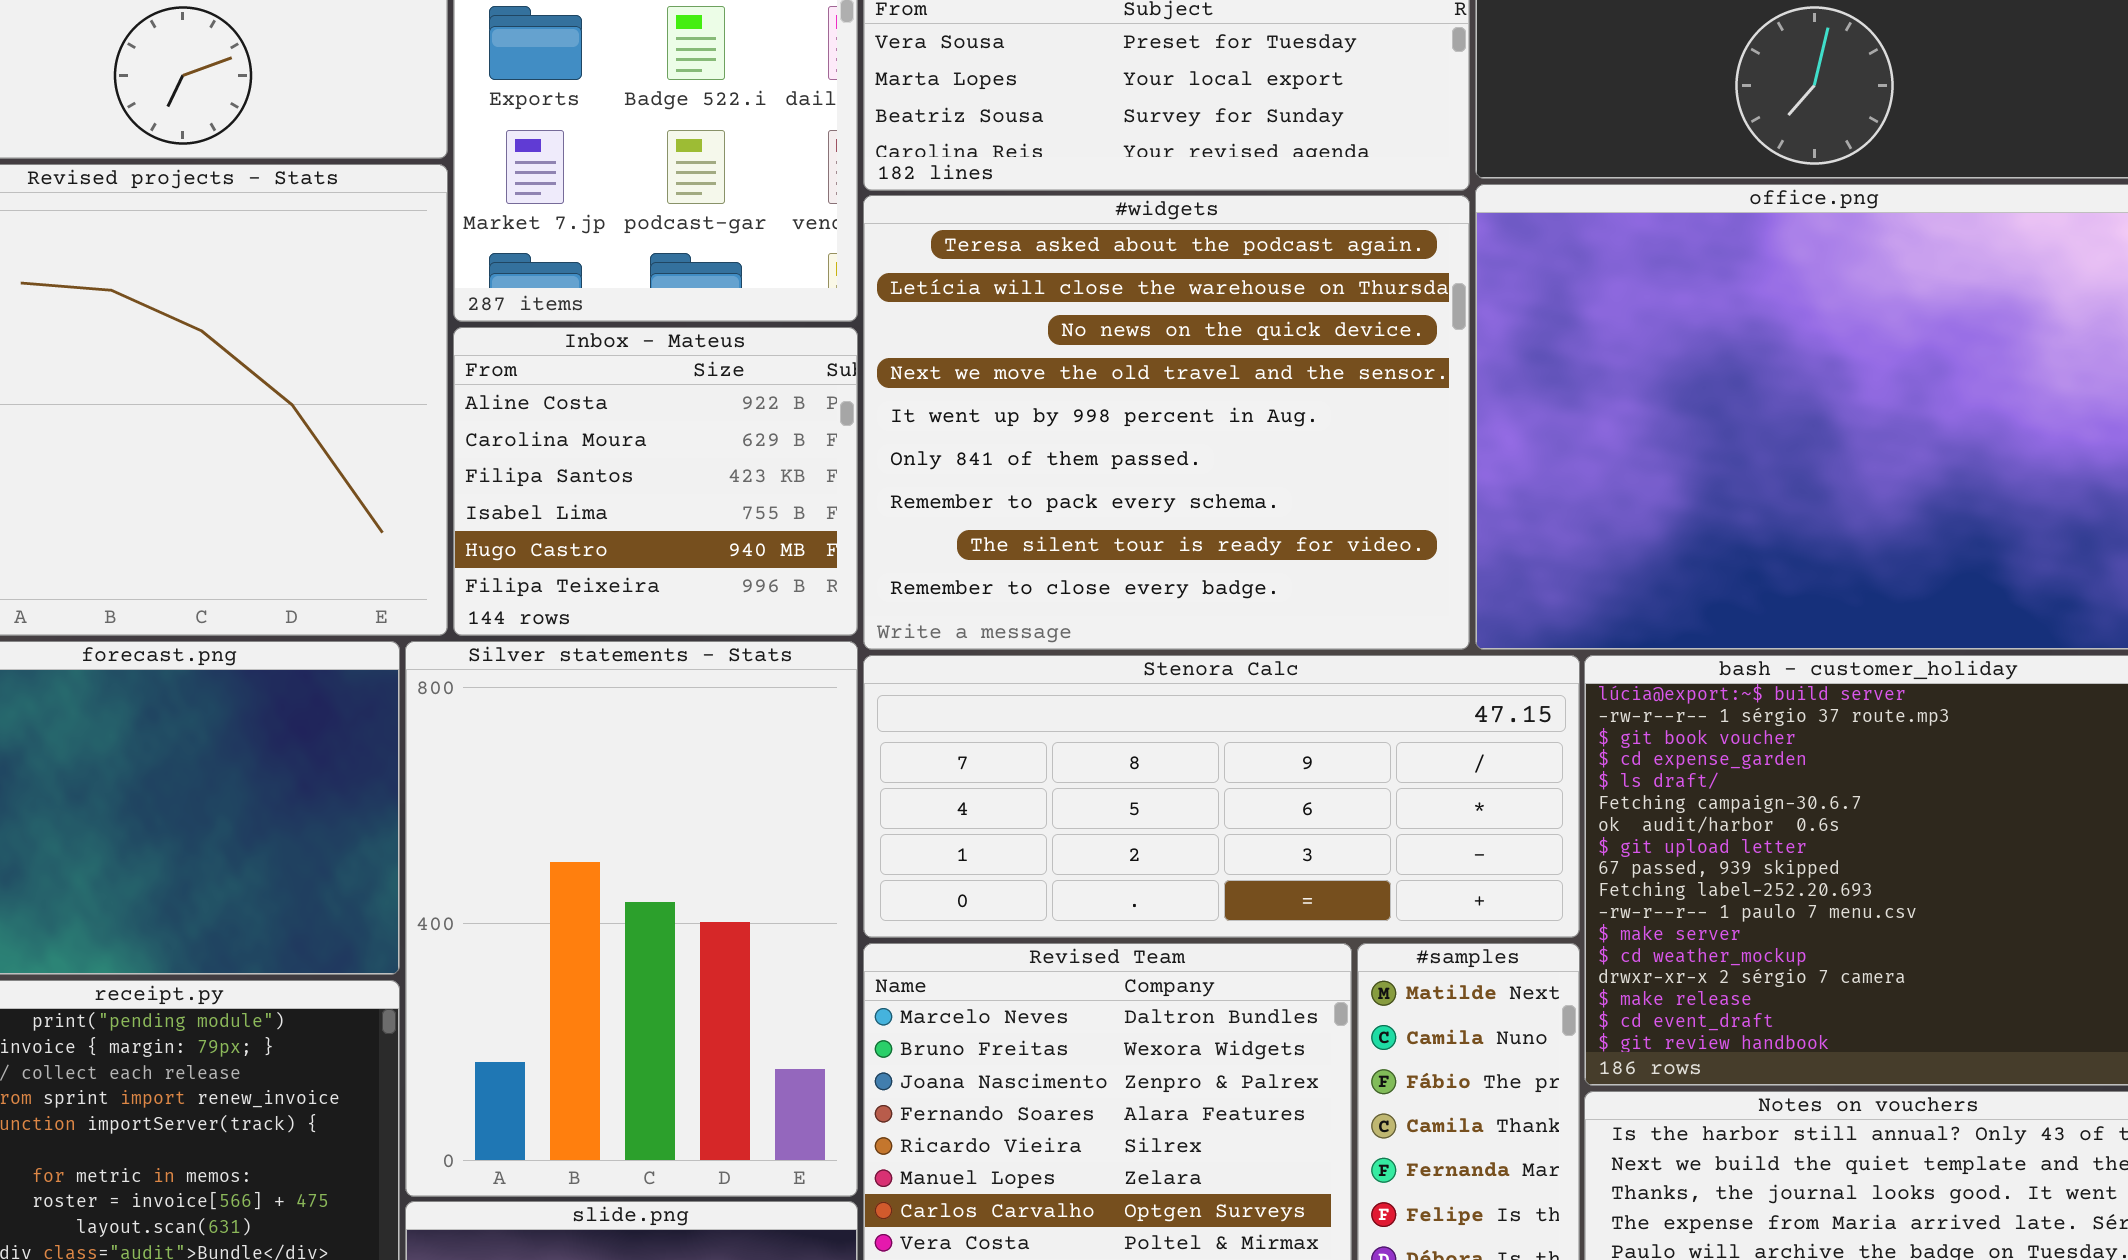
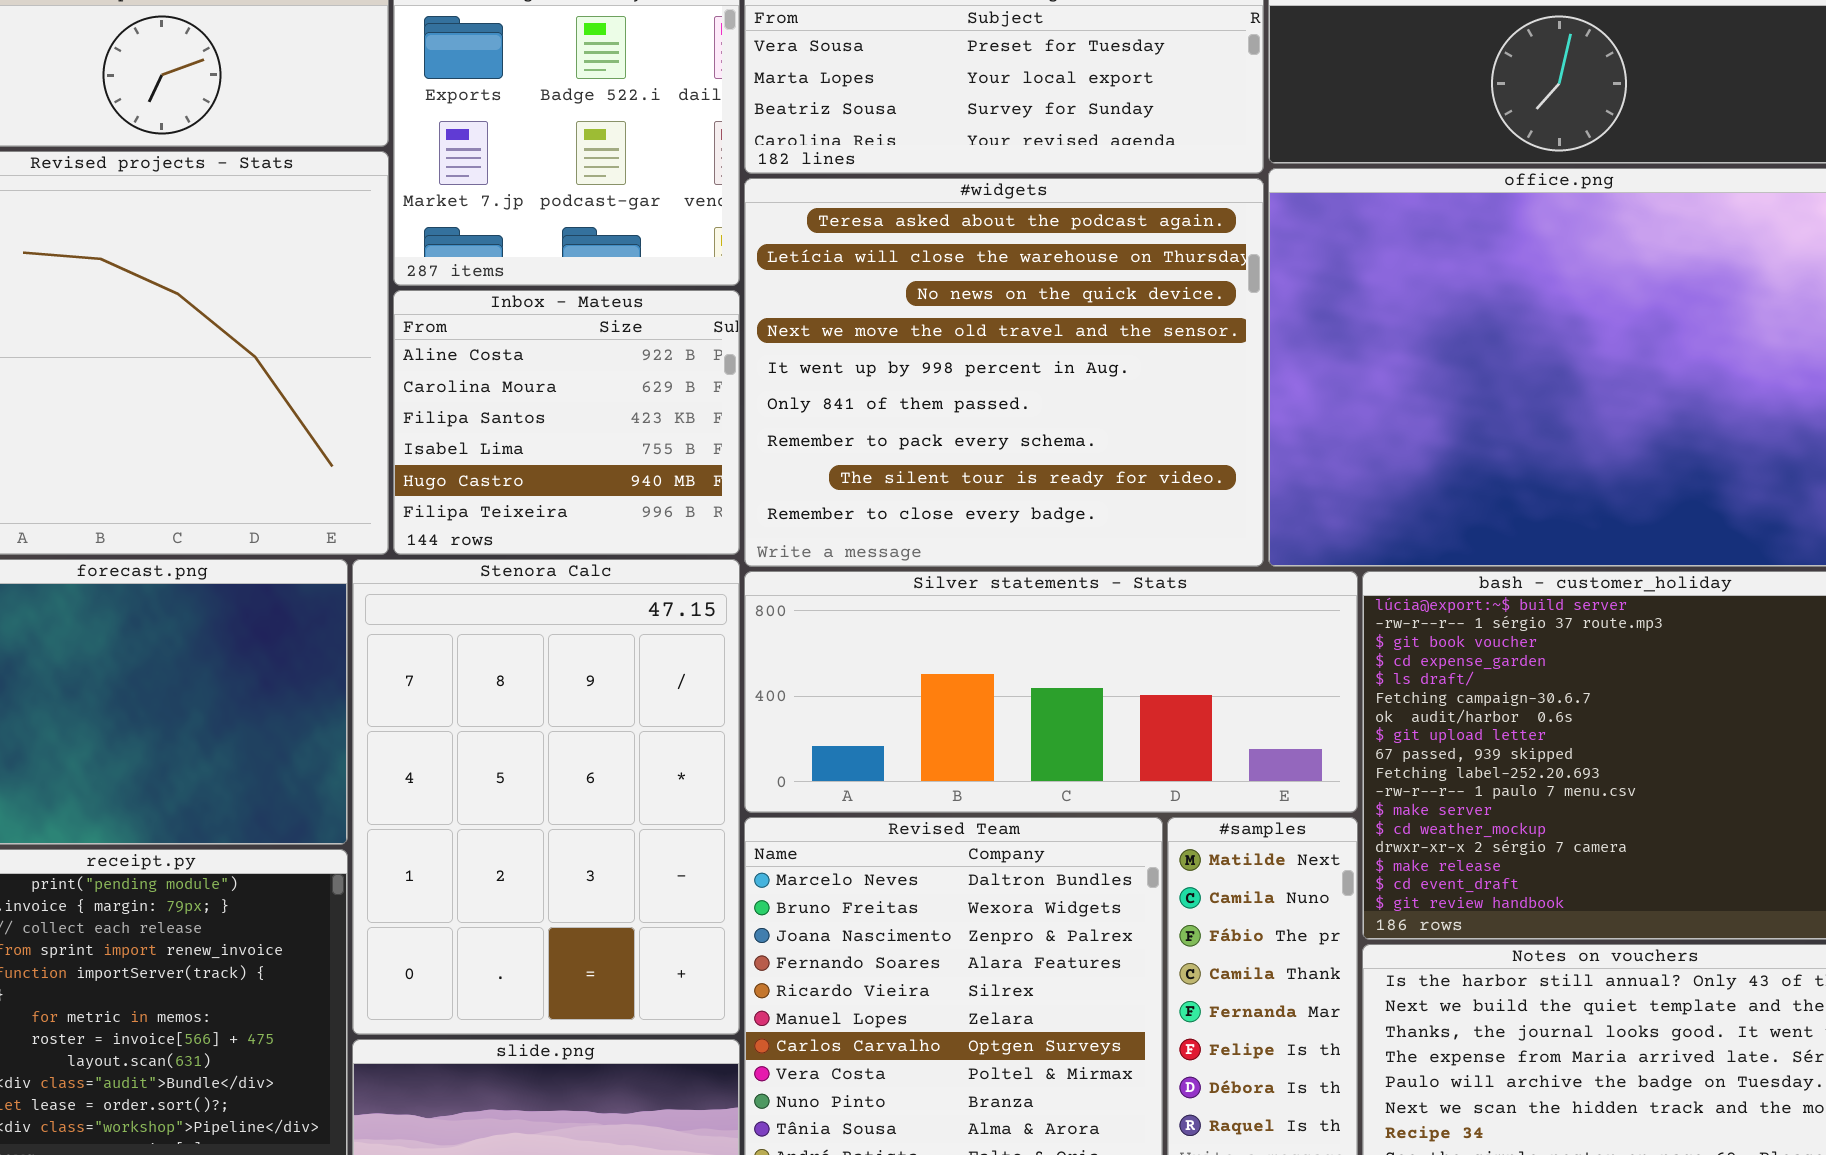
Silver statements - Stats: [405,641,858,1197] -> [744,571,1358,813], moved, resized
Stenora Calc: [863,655,1580,938] -> [352,559,740,1035], moved, resized

